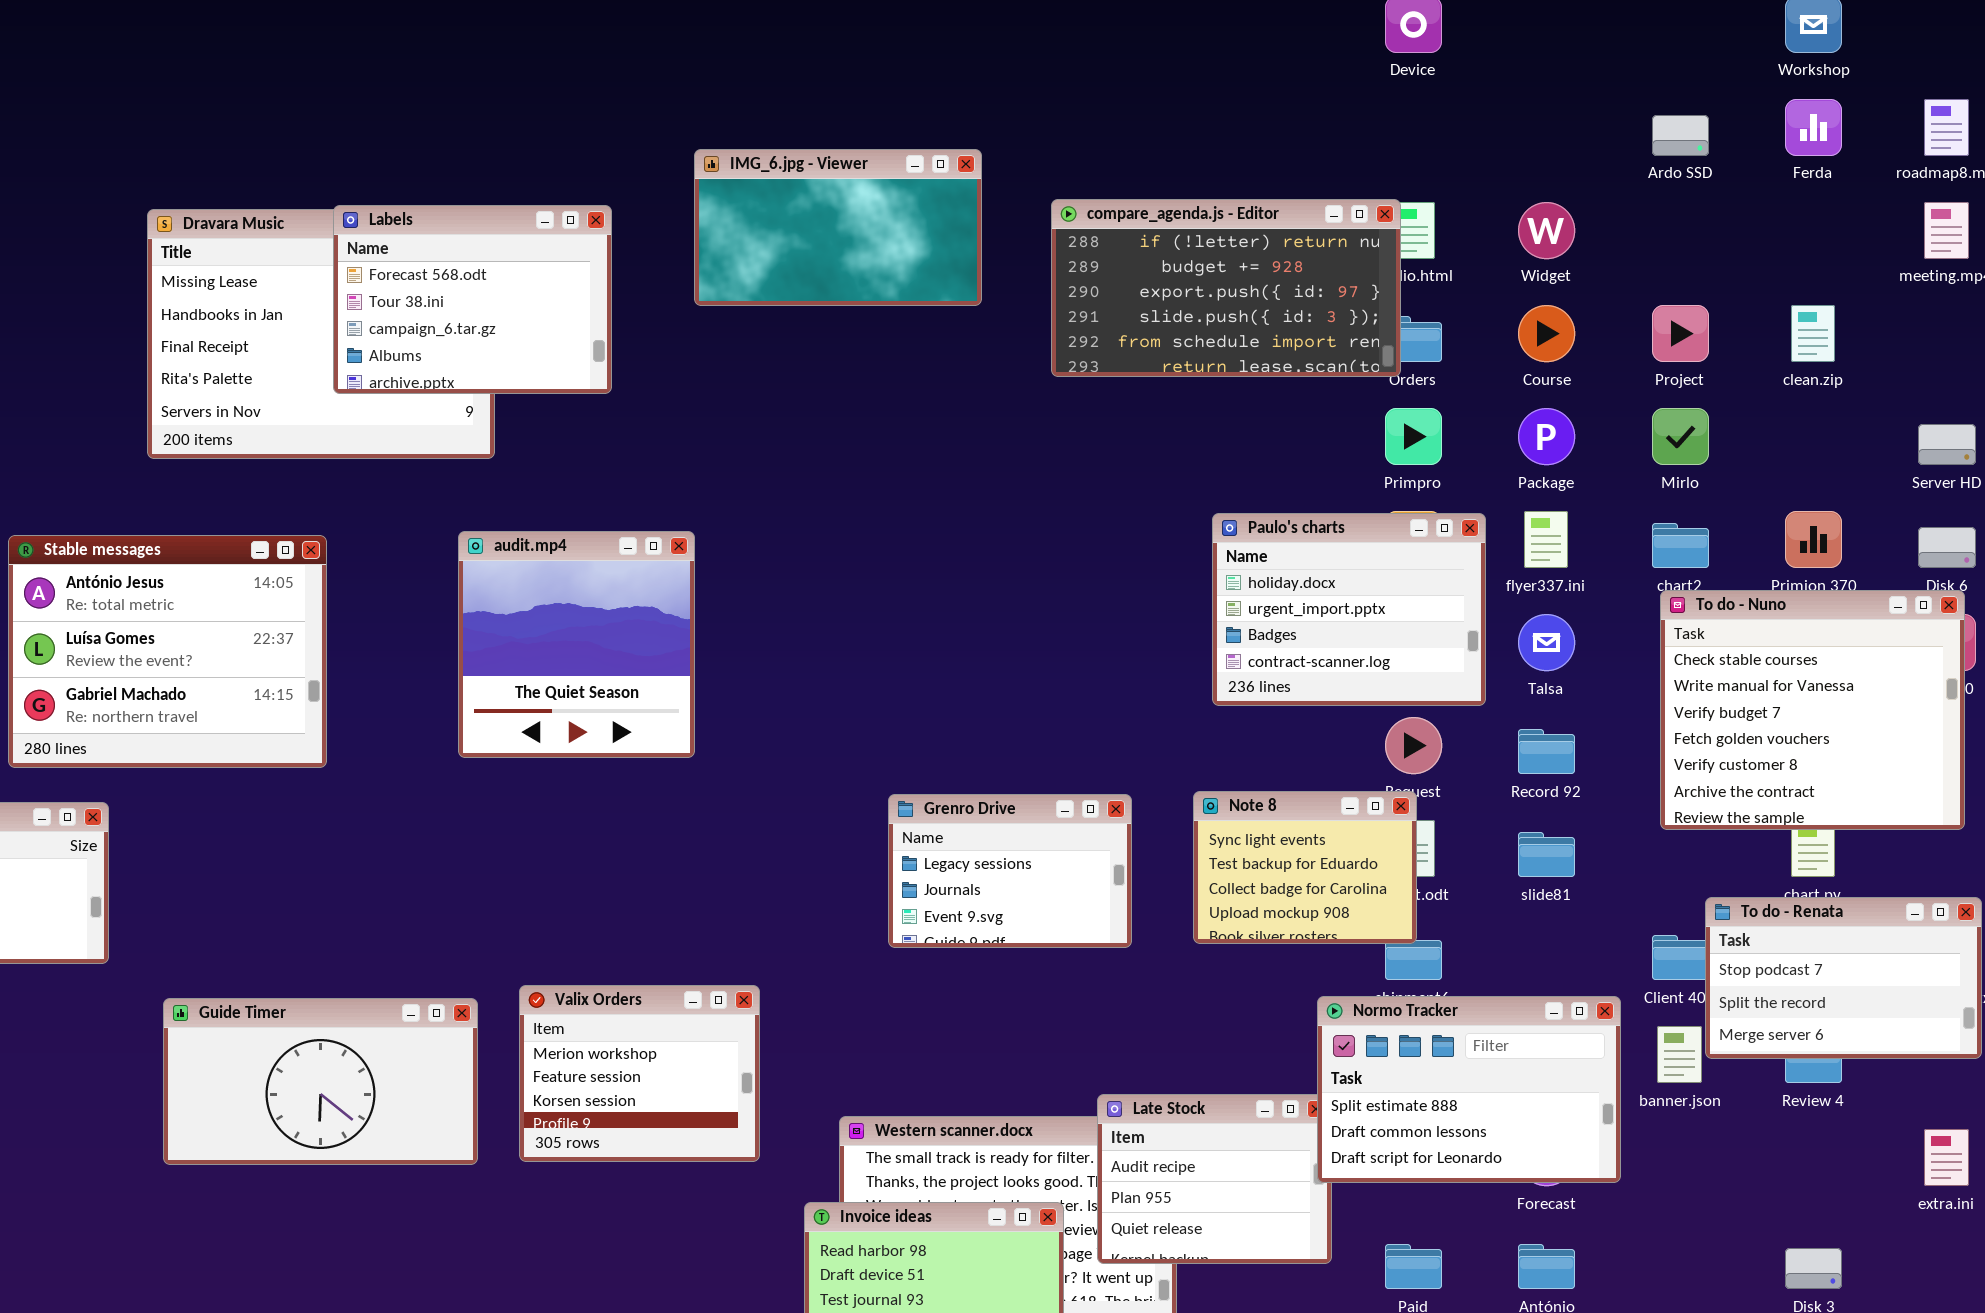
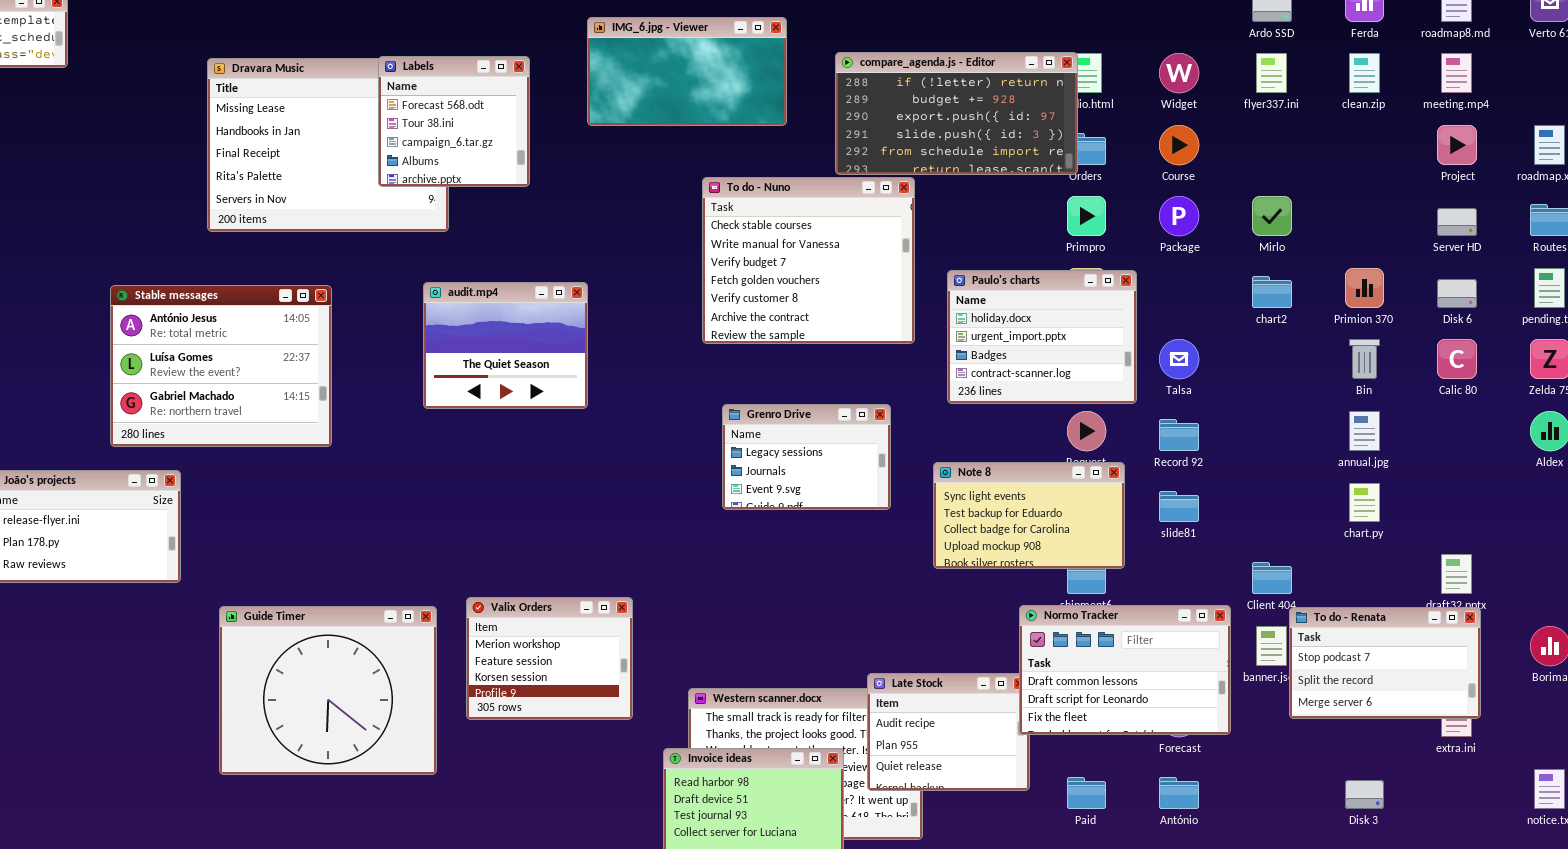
Labels: [333,205,612,394] -> [378,56,530,187], resized
Project: [1652,305,1709,362] -> [1437,125,1477,165], moved
clean.zip: [1791,305,1835,362] -> [1349,53,1380,93], moved
flyer337.ini: [1524,511,1568,568] -> [1256,53,1287,93], moved
audit.mp4: [458,531,695,758] -> [423,282,588,409], resized
To do - Nuno: [1660,590,1965,830] -> [702,177,915,344], moved
Note 8: [1193,791,1417,944] -> [933,462,1125,569], resized
Grenro Drive: [888,794,1132,948] -> [722,404,891,510], moved
To do - Renata: [1705,897,1982,1059] -> [1289,607,1481,719], moved
Normo Tracker: [1317,996,1621,1183] -> [1019,605,1231,735], scrolled down 1 row
Guide Timer: [163,998,478,1165] -> [219,606,437,775], resized

